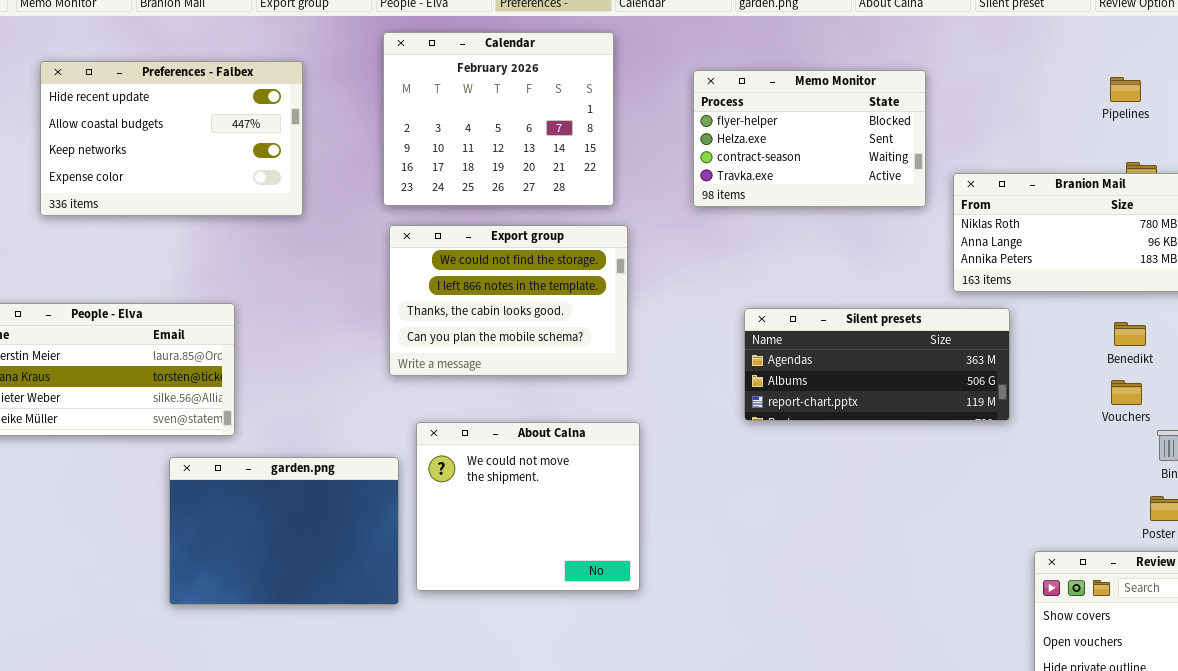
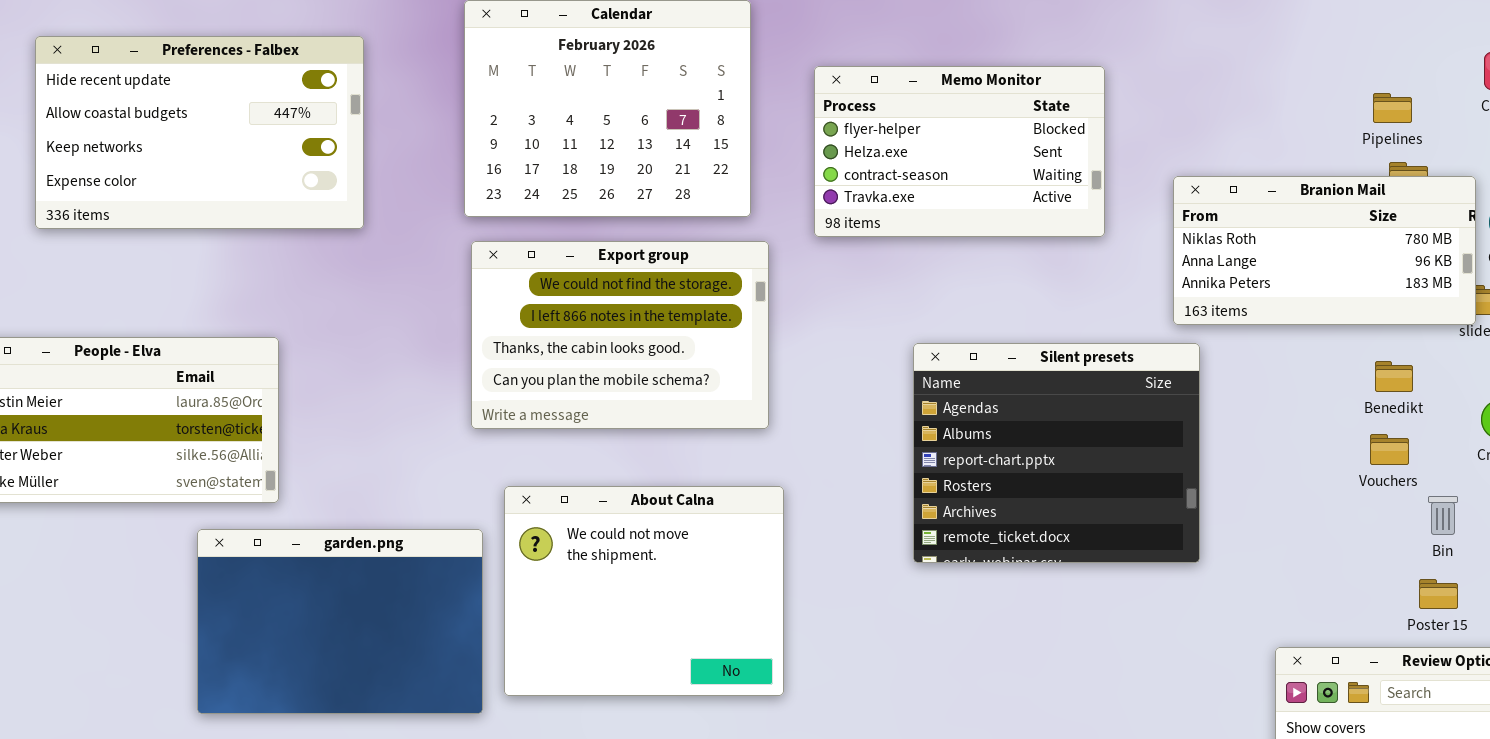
Memo Monitor: [693,70,926,207] -> [814,66,1105,237], moved
Pipelines: [1110,77,1141,102] -> [1373,93,1412,123], moved
Silent presets: [744,308,1010,421] -> [913,343,1200,563], resized

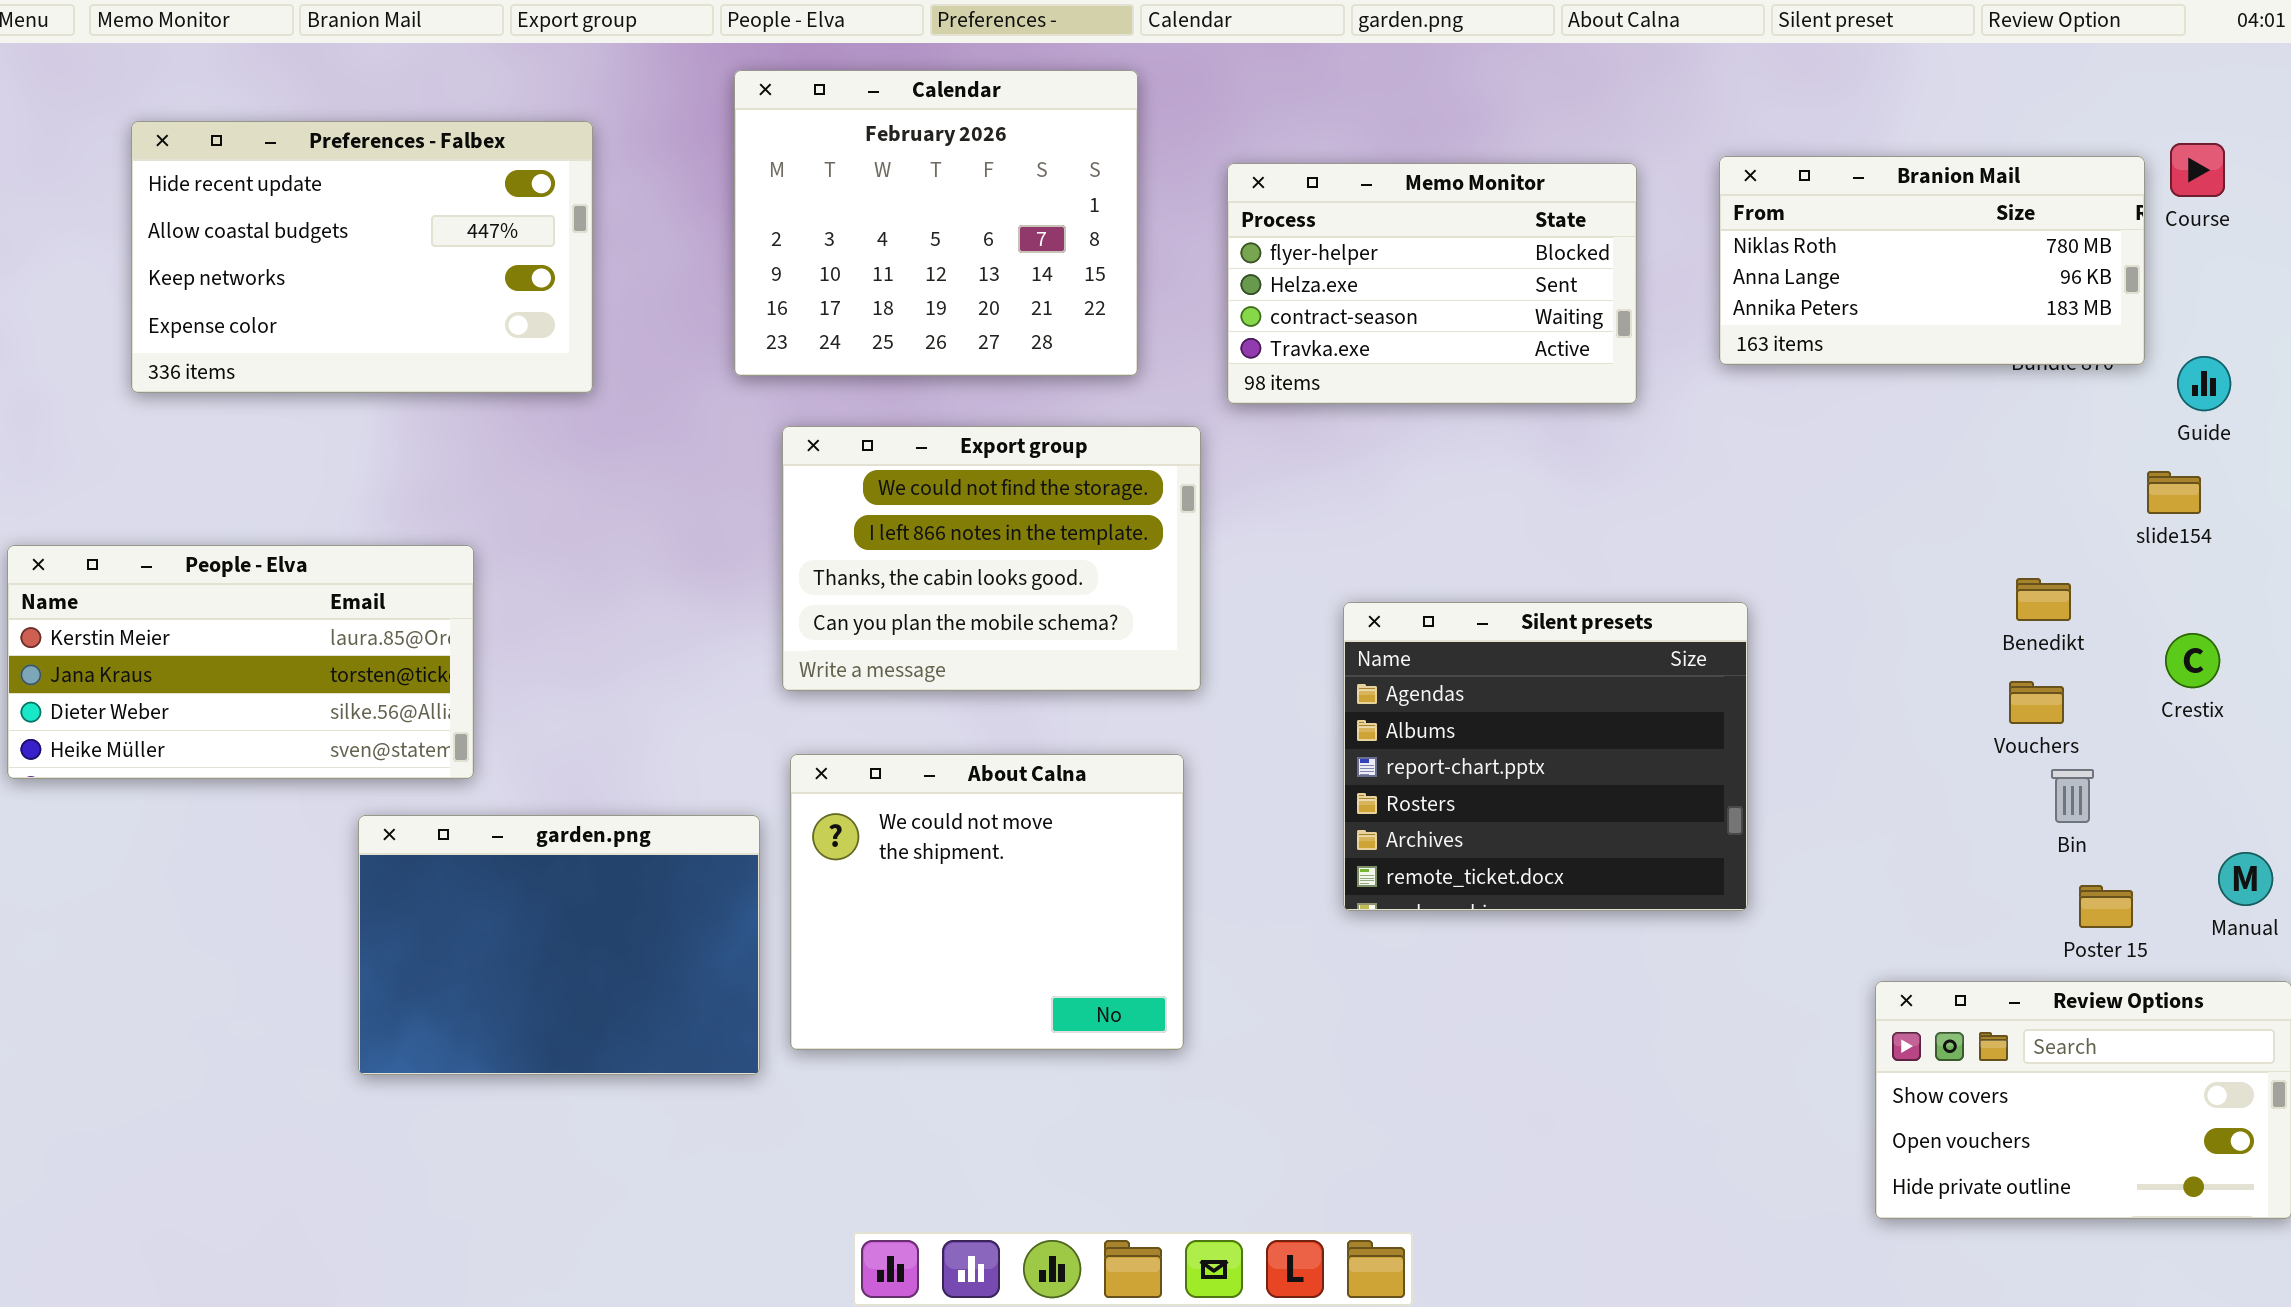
Branion Mail: [1173,176,1476,325] -> [1719,156,2145,365], moved
Export group: [471,241,769,429] -> [782,426,1201,691], moved
Silent presets: [913,343,1200,563] -> [1343,602,1748,911], moved
Bin: [1428,496,1458,535] -> [2051,769,2094,823], moved

